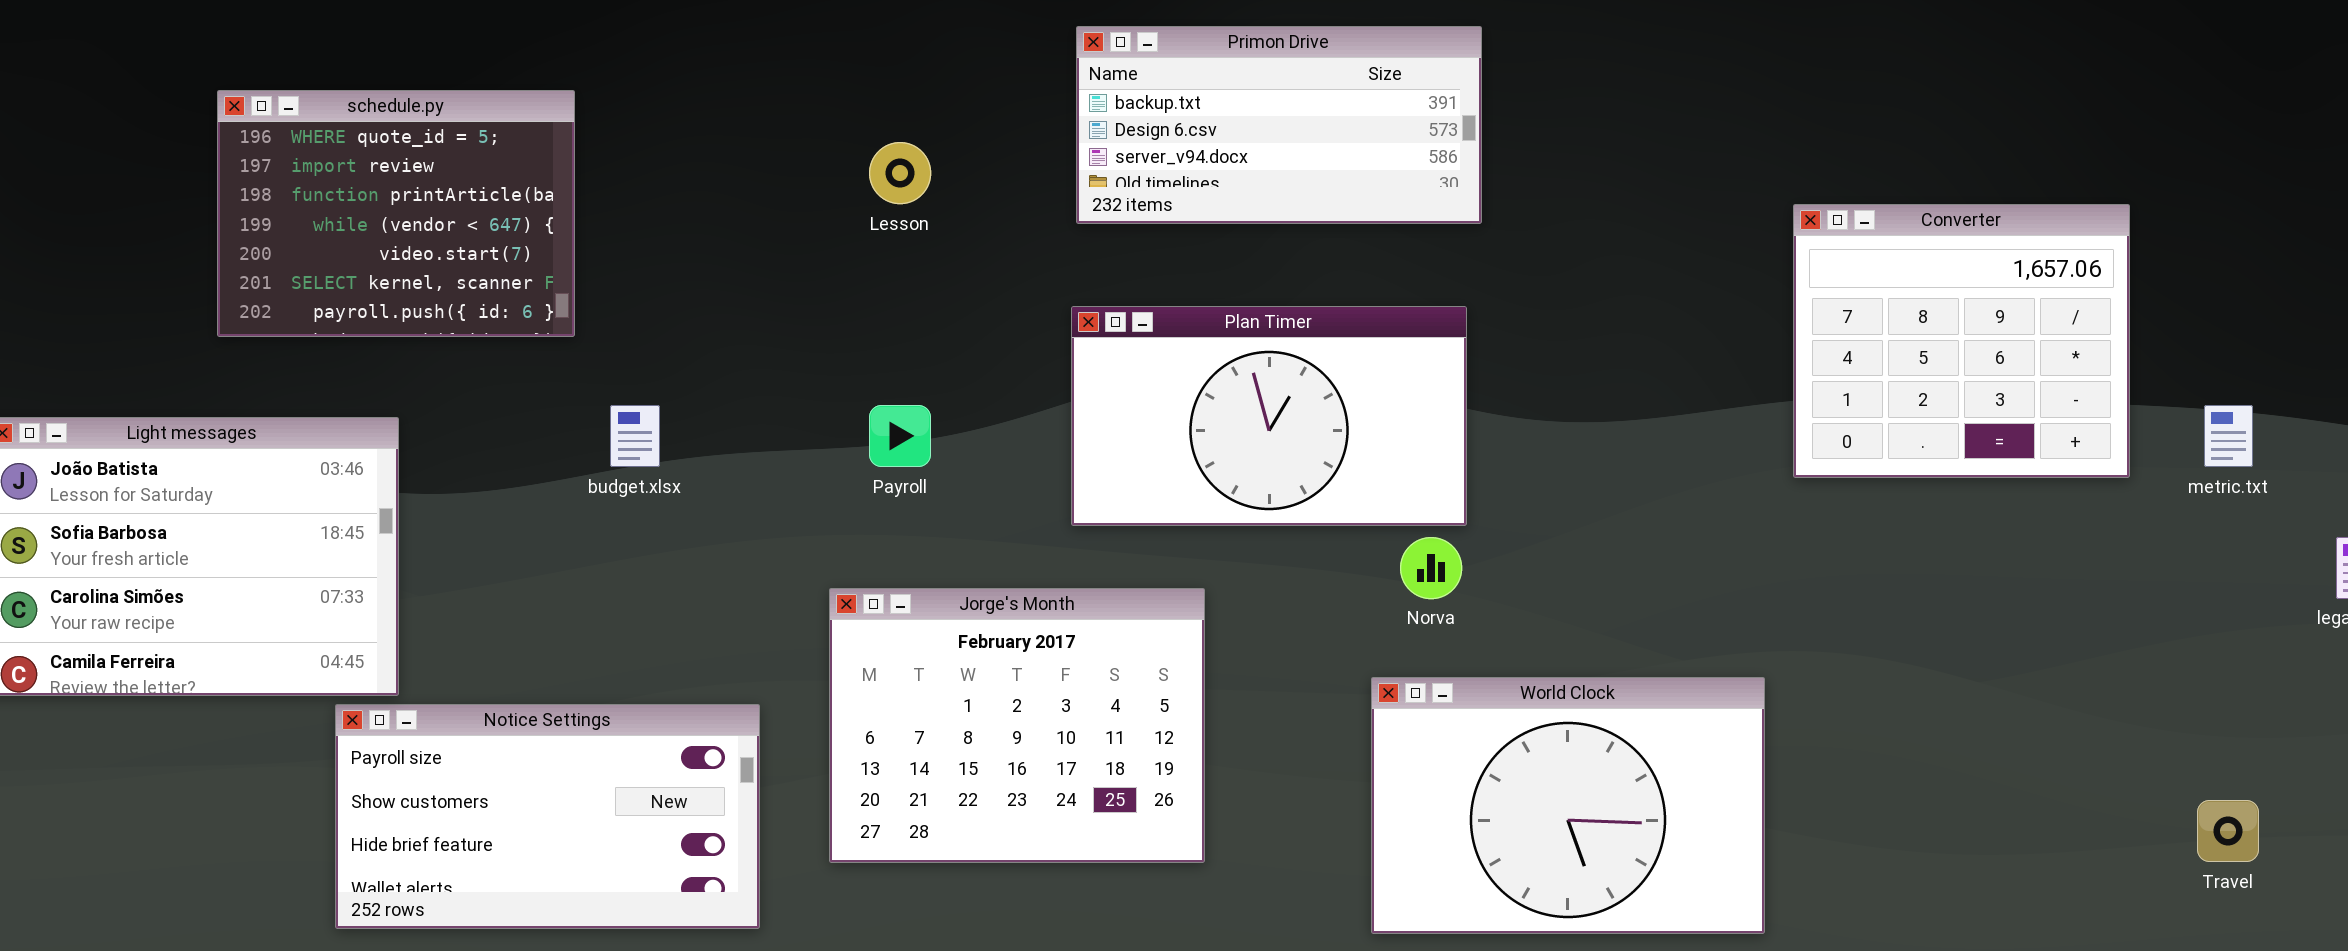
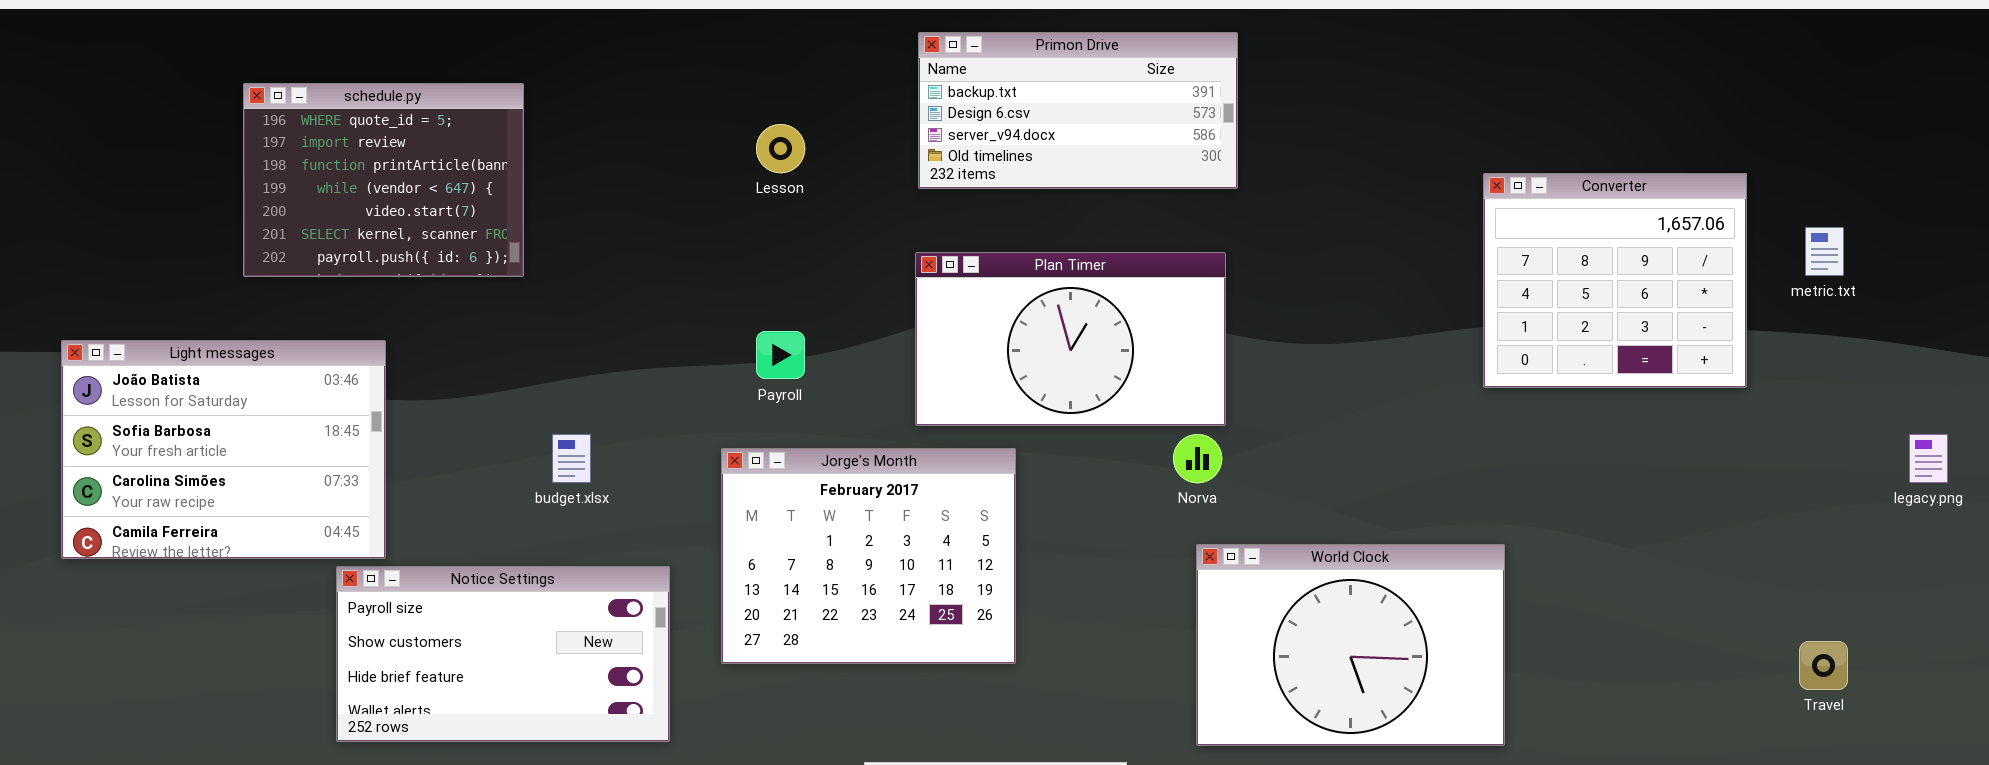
budget.xlsx: [610,405,660,467] -> [552,434,591,483], moved
metric.txt: [2204,405,2253,467] -> [1805,227,1844,276], moved
Jorge's Month: [829,588,1205,863] -> [721,448,1016,664], moved
World Clock: [1371,677,1765,934] -> [1196,544,1505,746], moved

